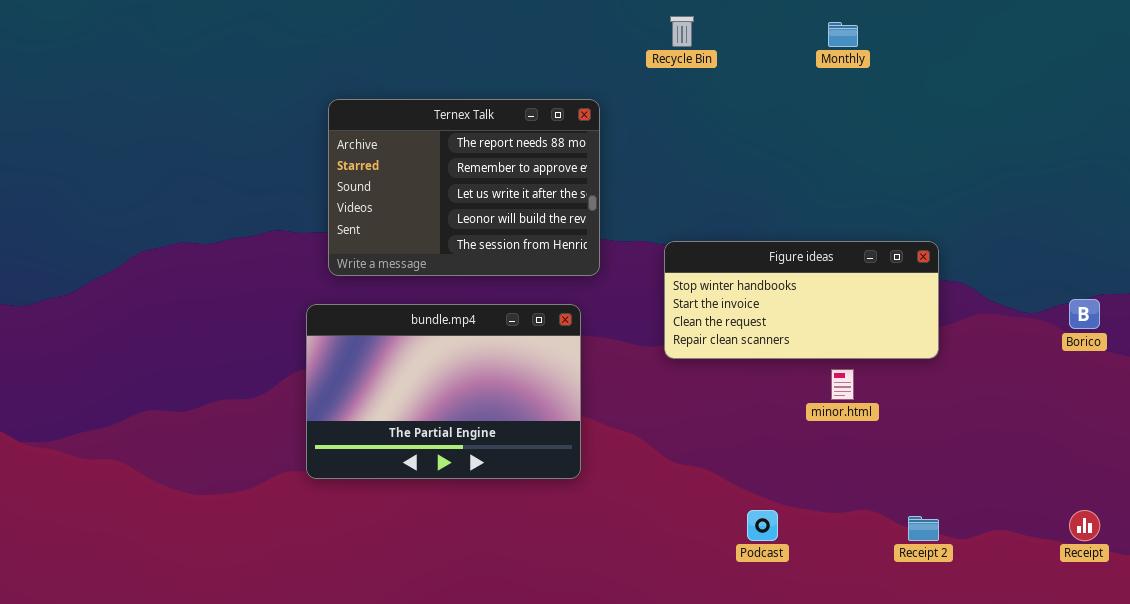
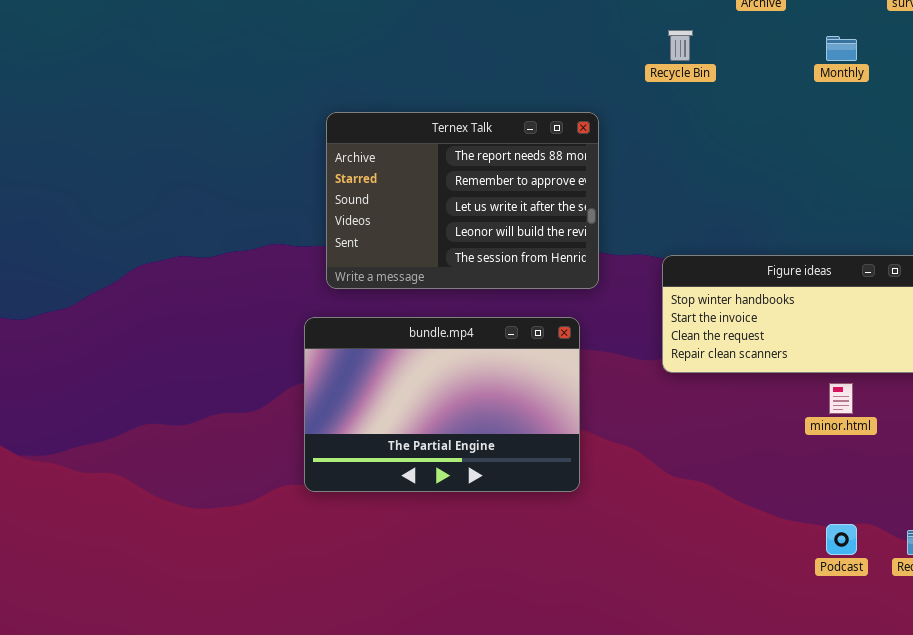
Podcast: [747,510,778,541] -> [826,524,857,555], moved

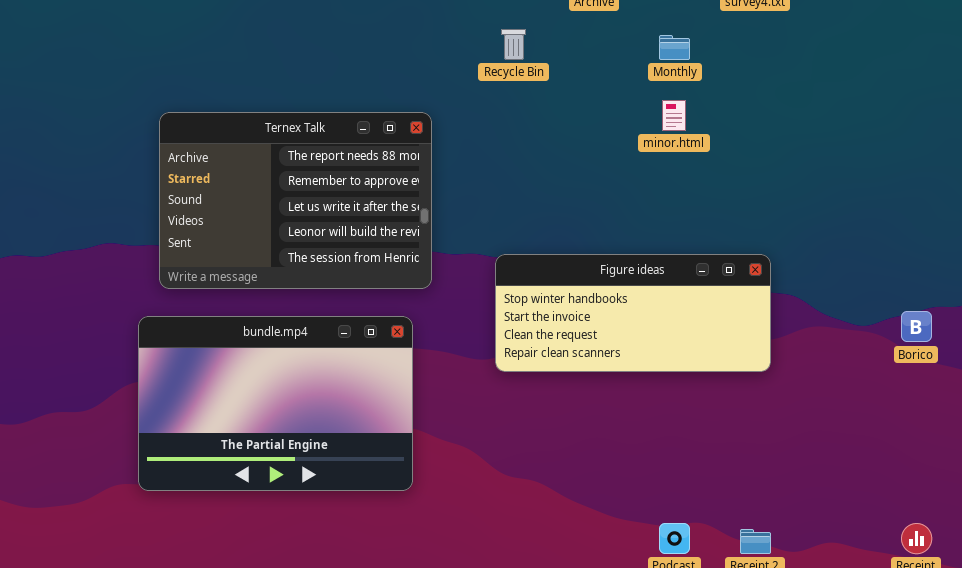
minor.html: [829,383,853,414] -> [662,100,686,131], moved

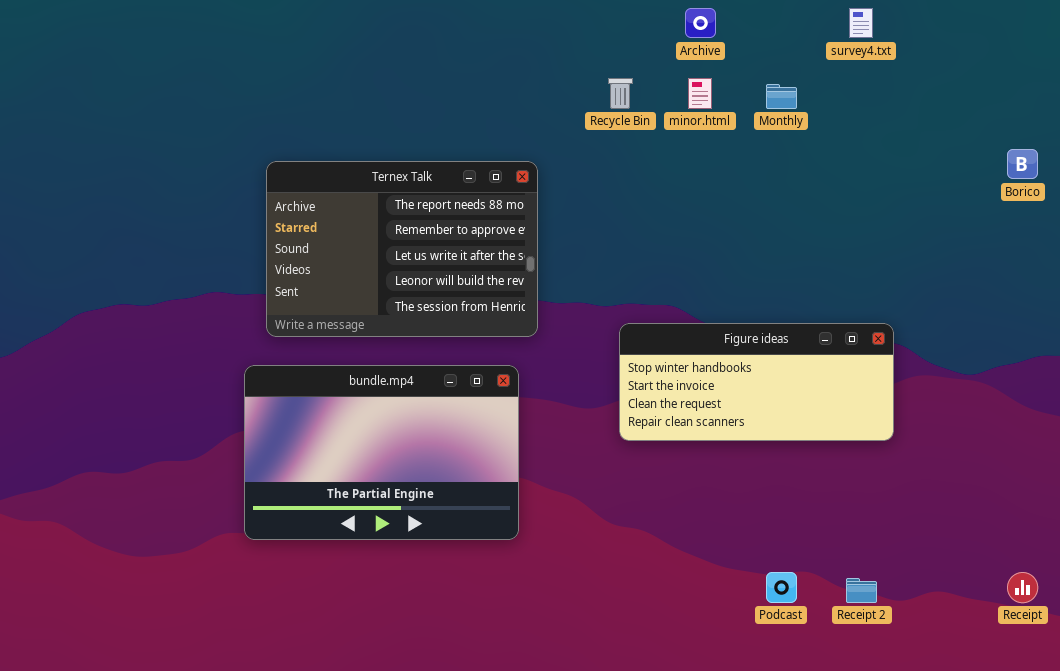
minor.html: [662,100,686,131] -> [688,78,712,109], moved
Figure ideas: [495,254,771,372] -> [619,323,894,441], moved
Borico: [901,311,932,342] -> [1007,149,1038,179], moved

